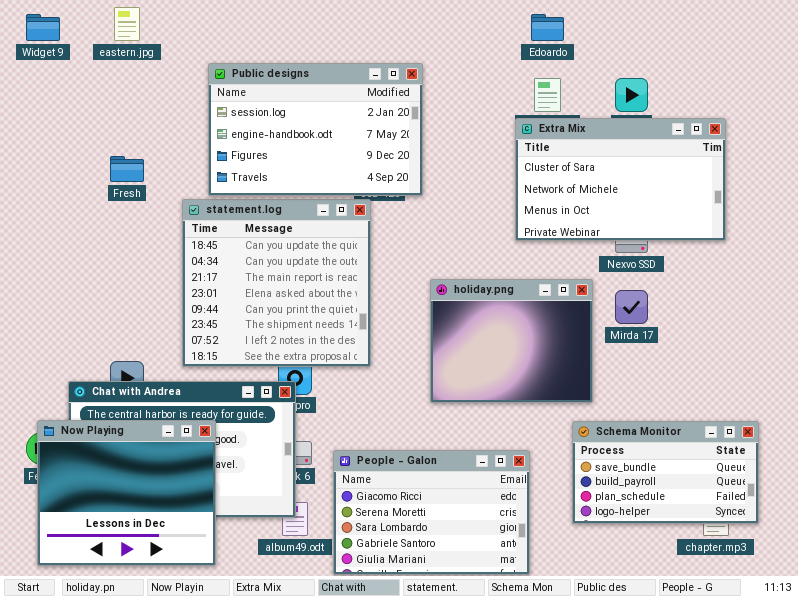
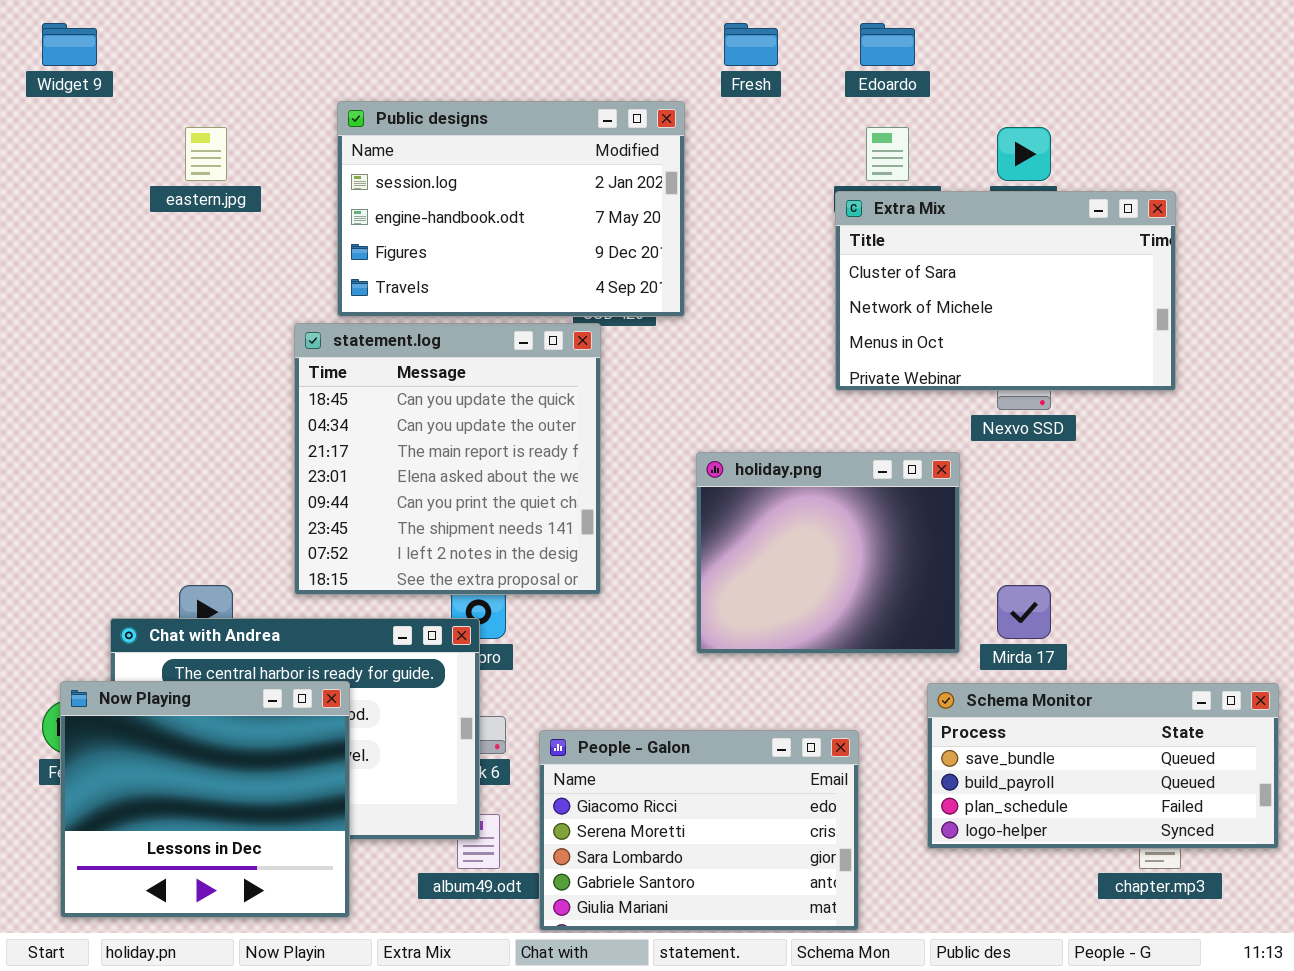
eastern.jpg: [114,7,140,41] -> [185,127,227,181], moved
Fresh: [110,156,144,182] -> [724,23,778,66], moved
Mirda 17: [615,290,648,324] -> [997,585,1051,639], moved
Schema Monitor: [572,421,759,524] -> [927,683,1279,849], resized

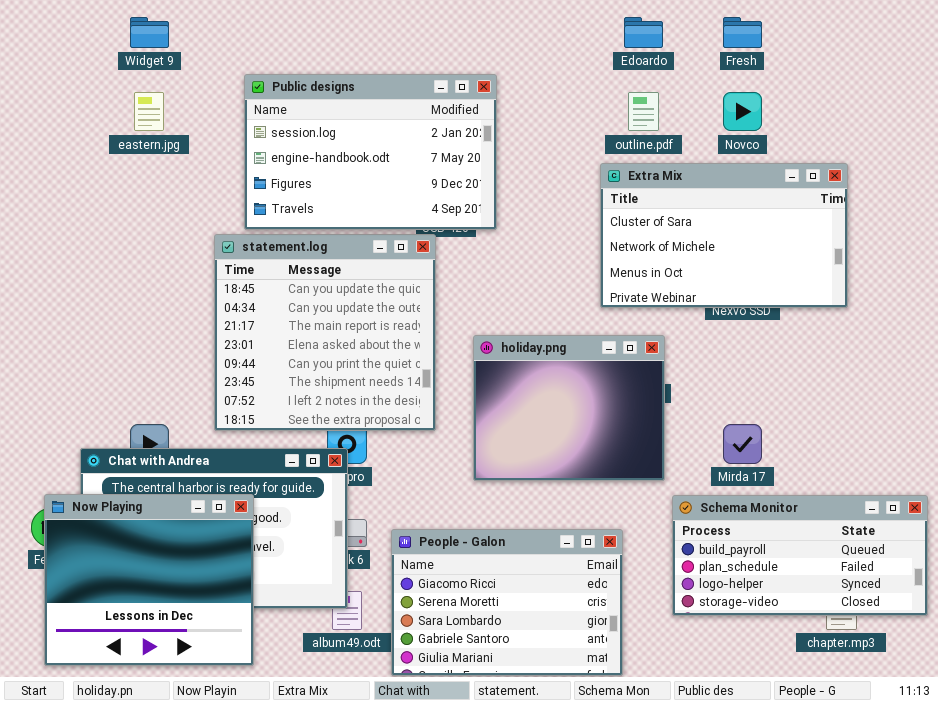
Widget 9: [42,23,97,66] -> [130,17,169,48], moved
Fresh: [724,23,778,66] -> [723,17,762,48], moved
Extra Mix: [835,191,1176,391] -> [600,163,848,308], moved
holiday.png: [696,452,960,654] -> [473,335,665,481], moved
Schema Monitor: [927,683,1279,849] -> [672,495,928,616], scrolled down 1 row

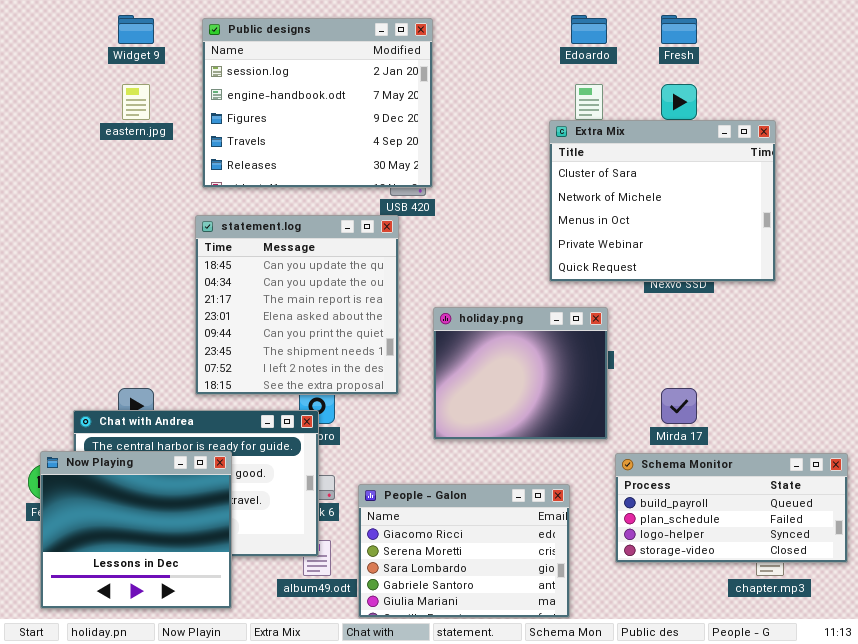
Public designs: [244,74,497,230] -> [202,18,433,188], moved, resized
Extra Mix: [600,163,848,308] -> [549,120,776,282], resized

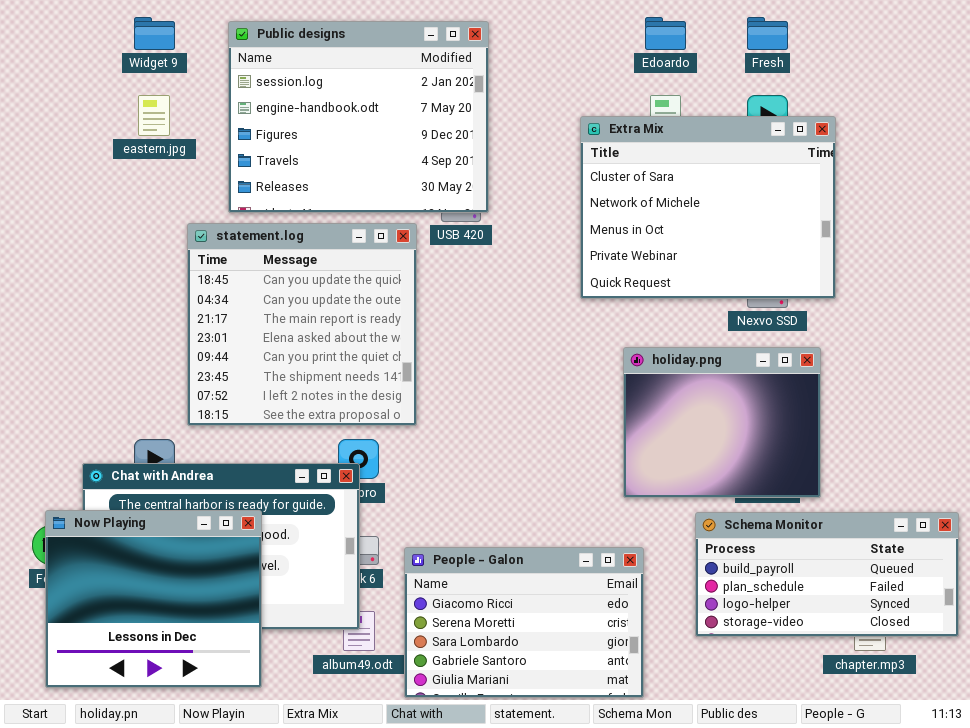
Extra Mix: [549,120,776,282] -> [580,116,836,299], moved
statement.log: [195,215,399,395] -> [187,223,417,426], moved
holiday.png: [433,307,608,440] -> [623,347,821,498], moved

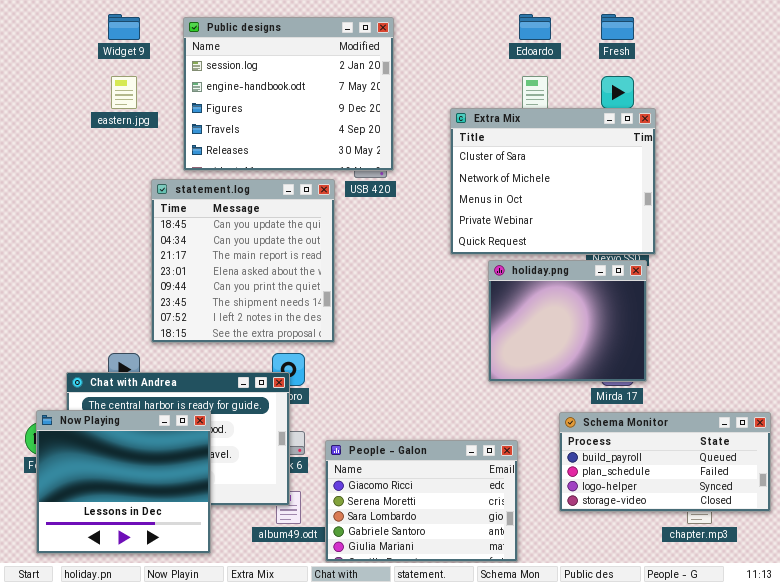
Extra Mix: [580,116,836,299] -> [450,108,656,255], moved
holiday.png: [623,347,821,498] -> [488,260,647,382], moved

